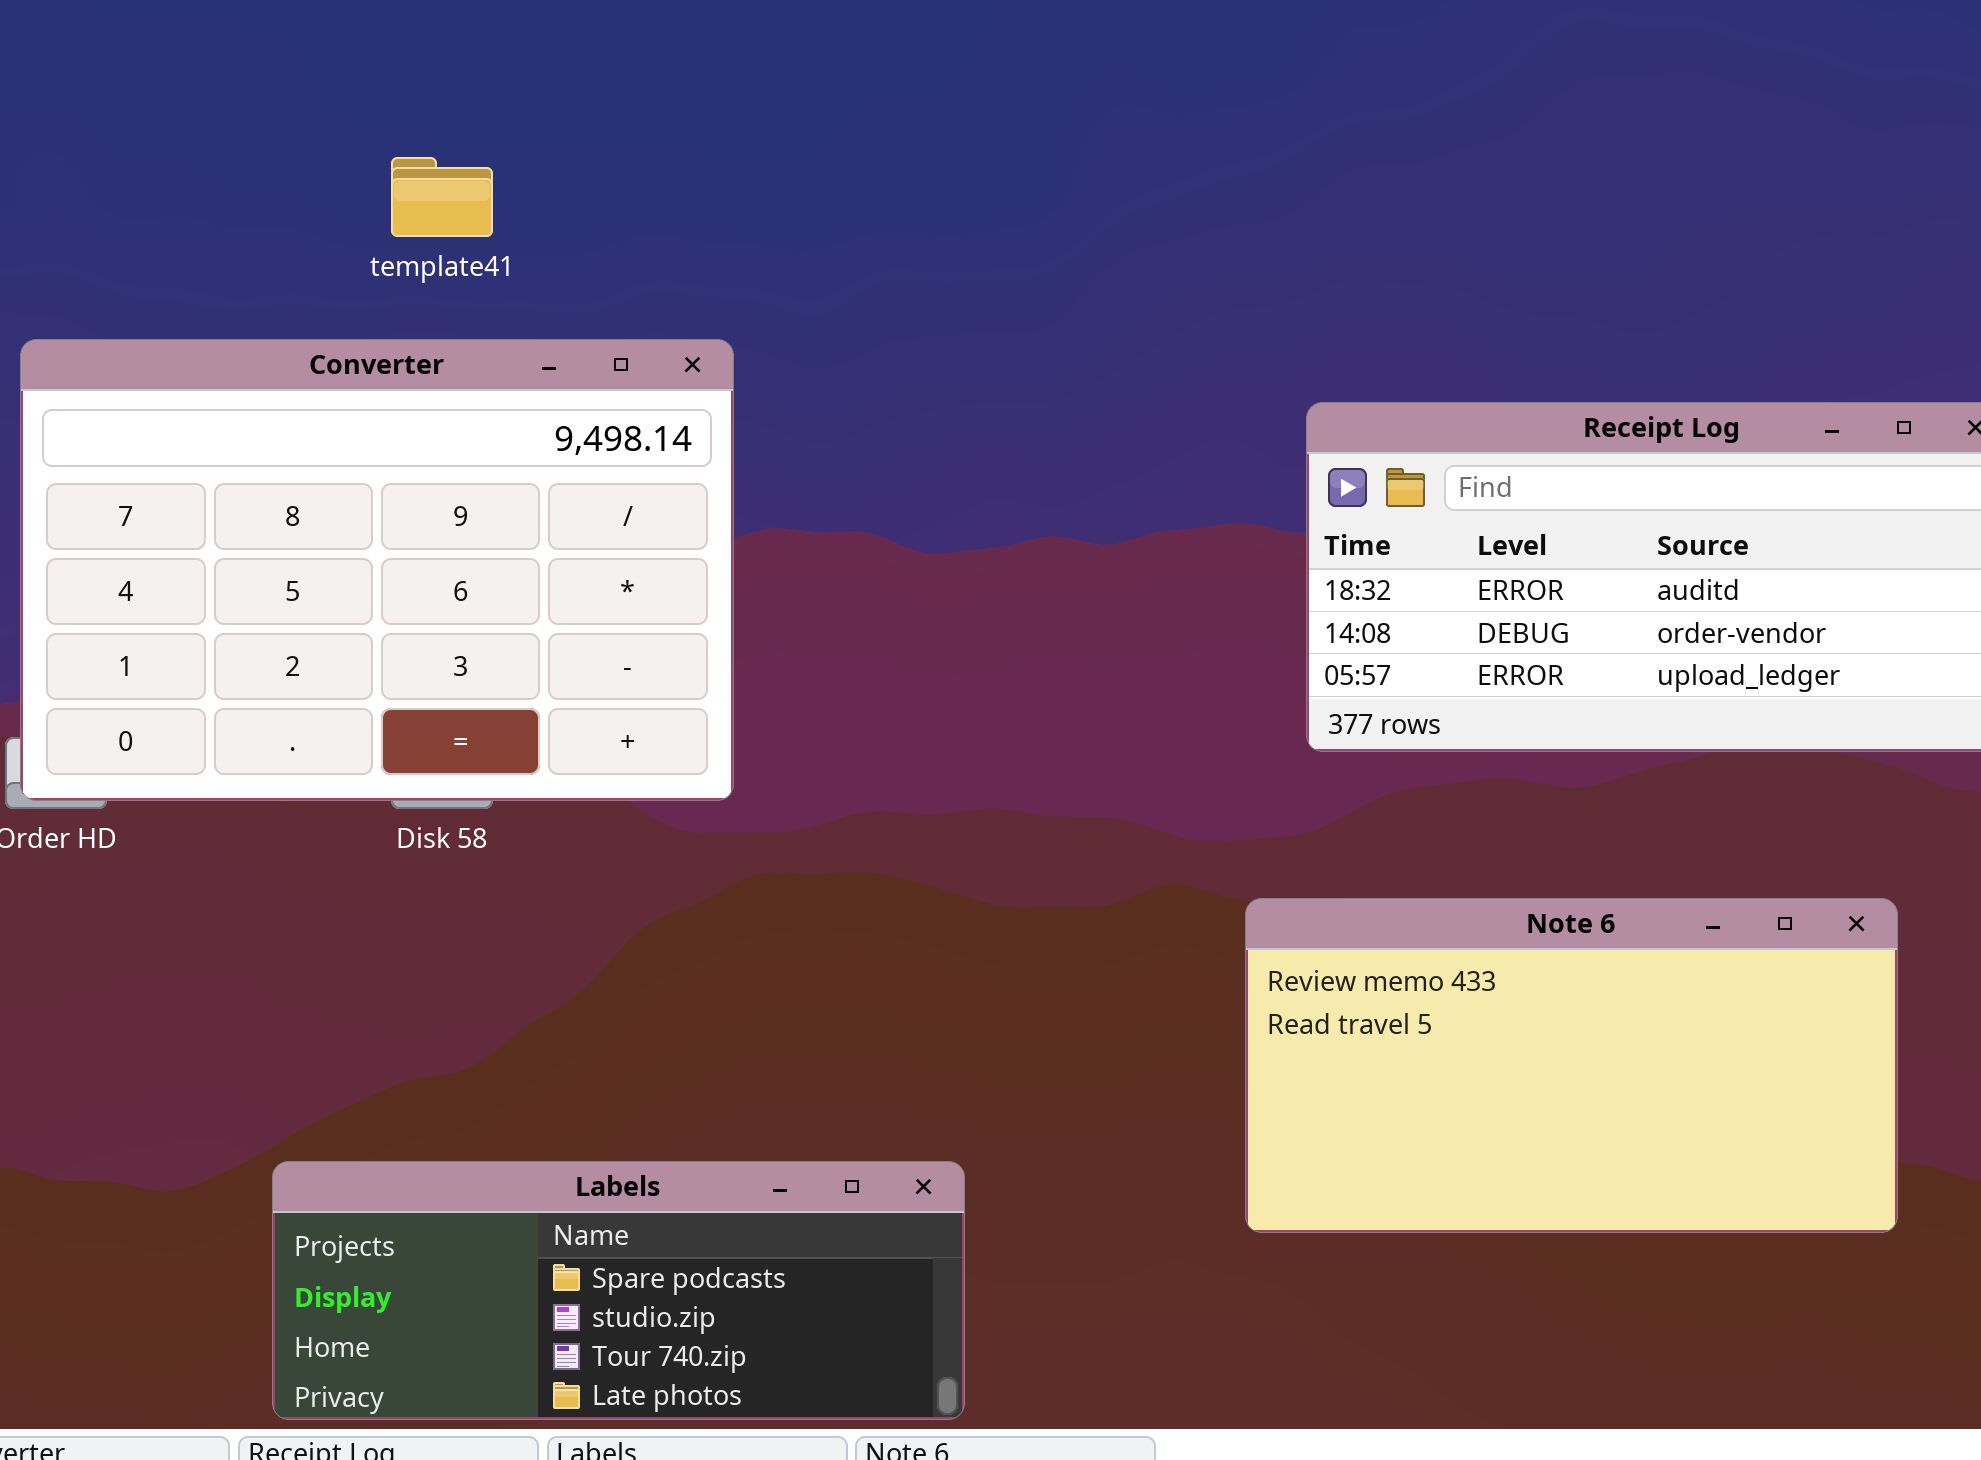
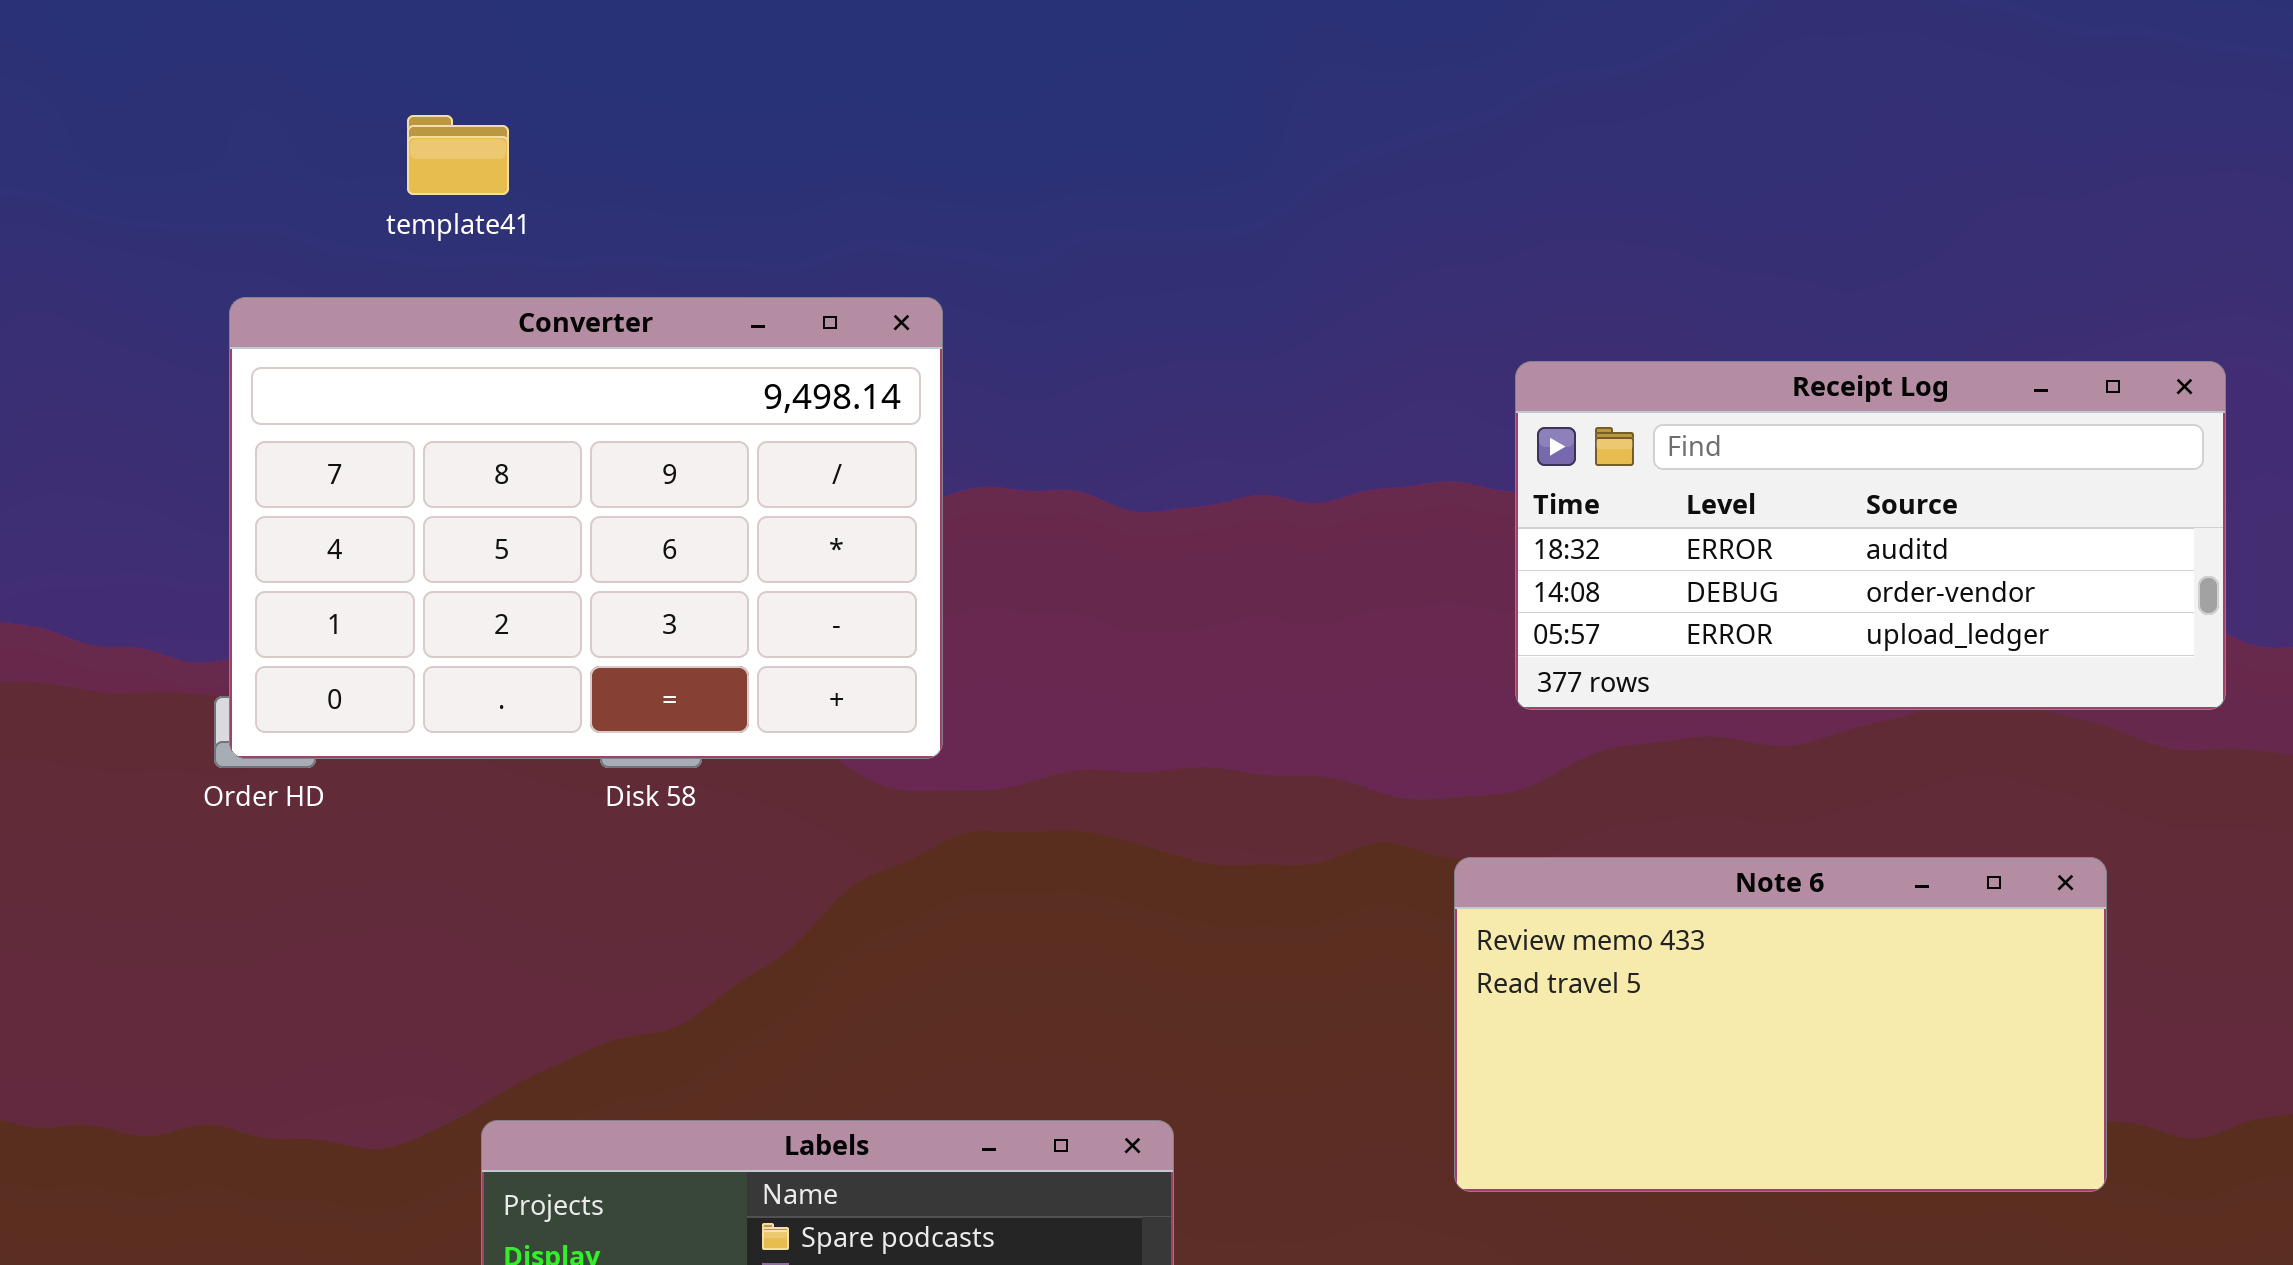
template41: [391,157,493,237] -> [407,115,509,195], moved

